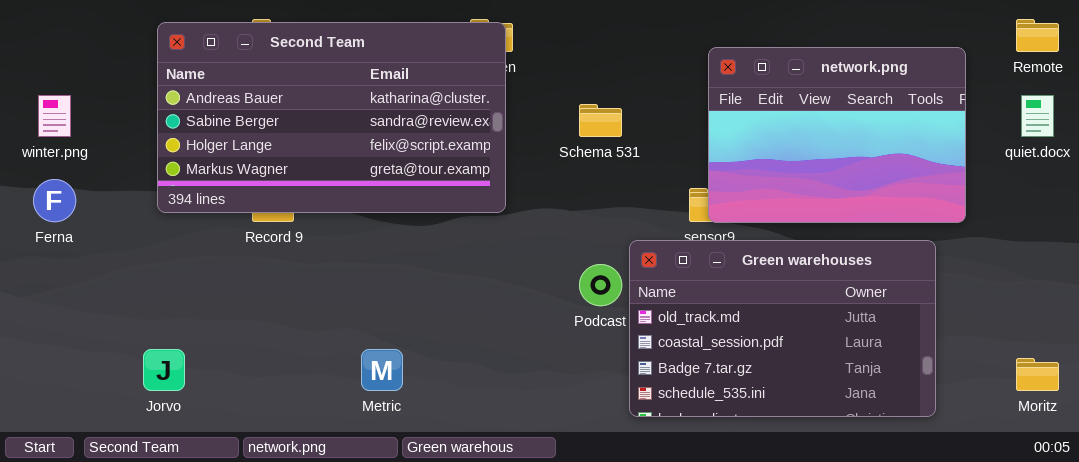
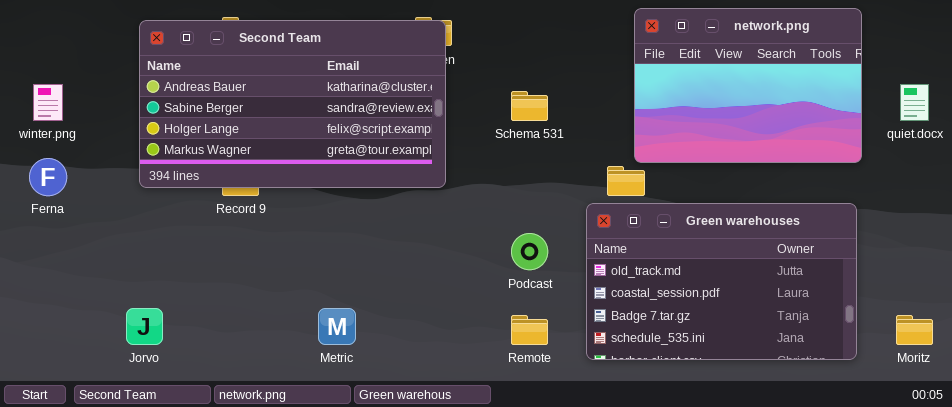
Remote: [1016,19,1059,52] -> [511,315,548,345], moved
network.png: [708,47,966,223] -> [634,8,862,163], moved
Green warehouses: [629,240,936,417] -> [586,203,857,360], moved

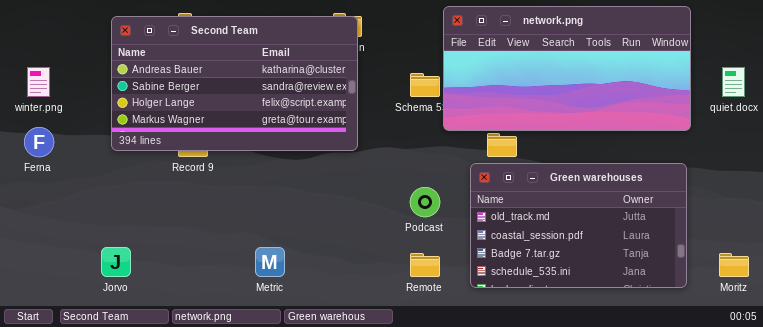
network.png: [634,8,862,163] -> [443,6,691,131], resized

